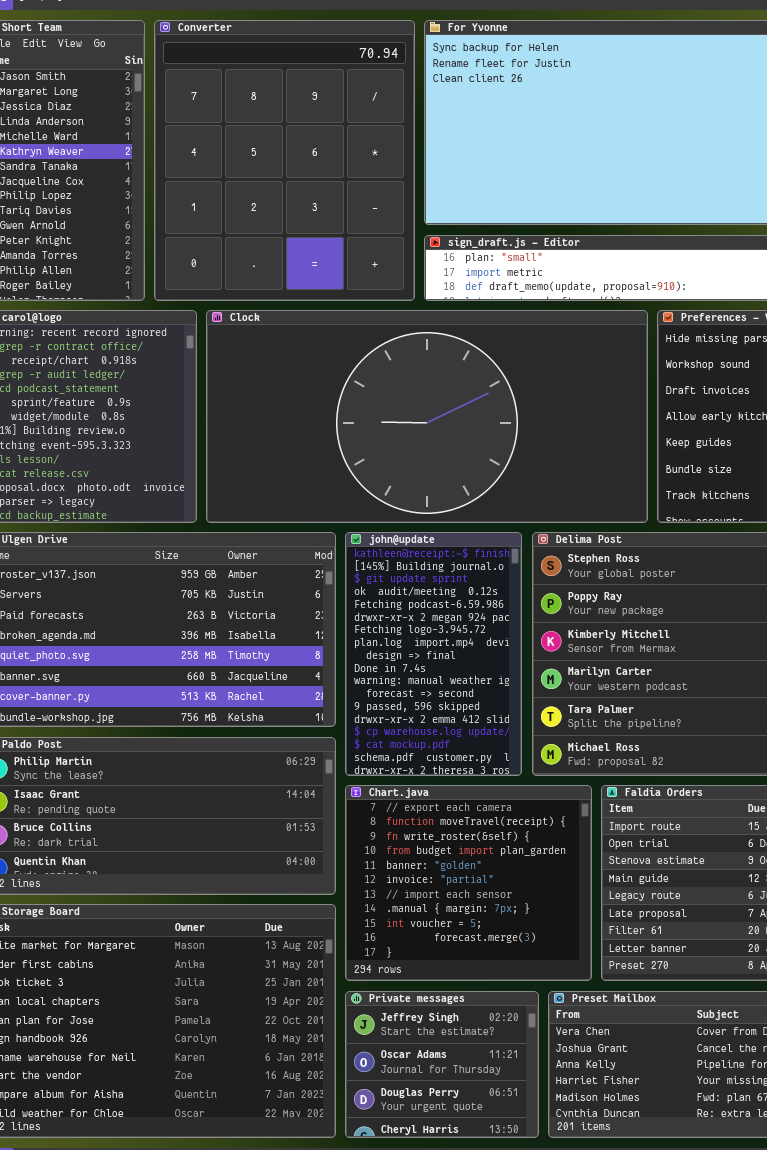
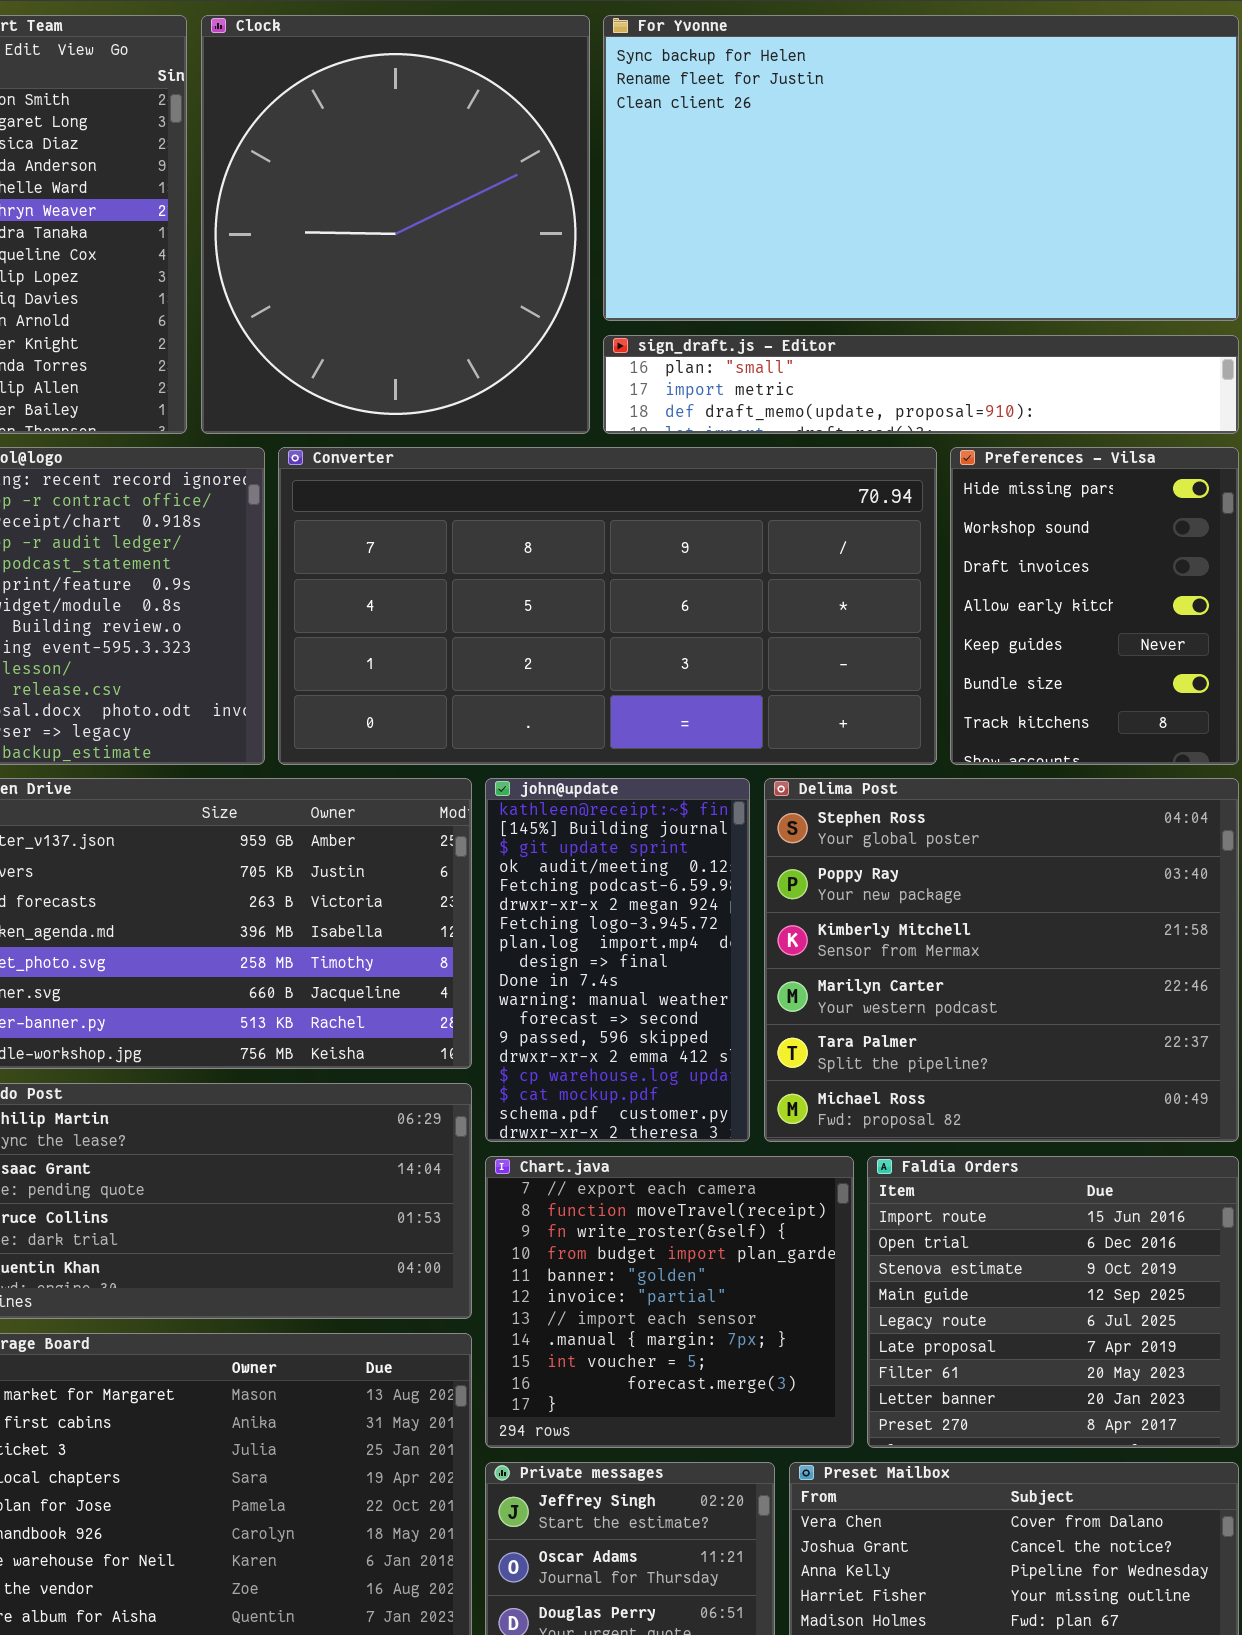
Converter: [154,20,415,301] -> [278,447,937,765], moved, resized
Clock: [206,310,648,523] -> [201,15,590,434], moved, resized

